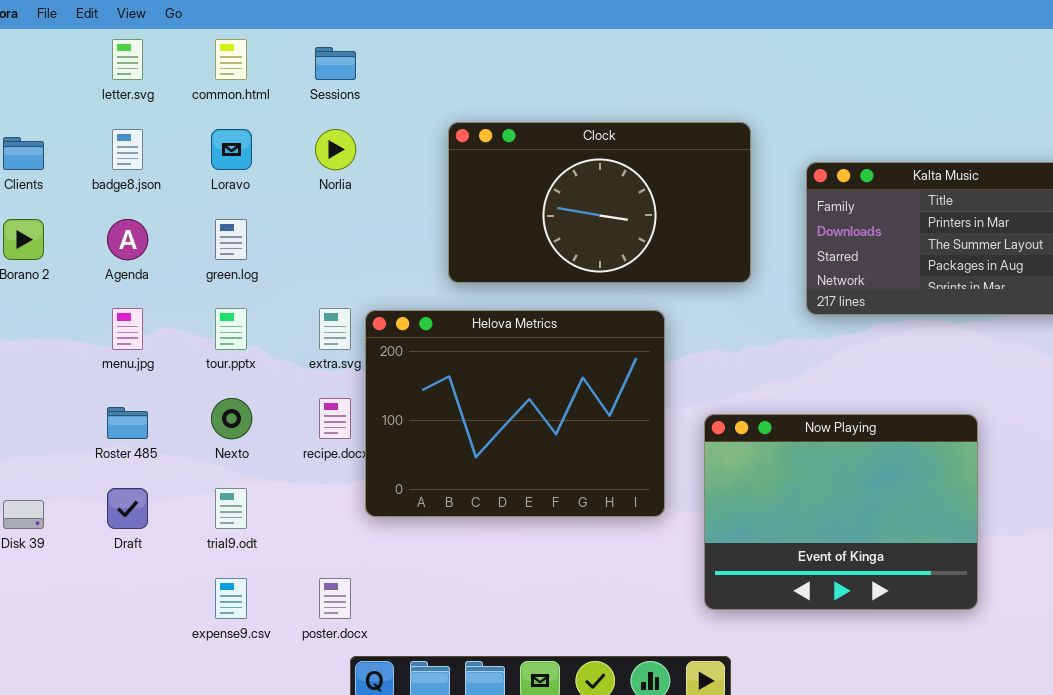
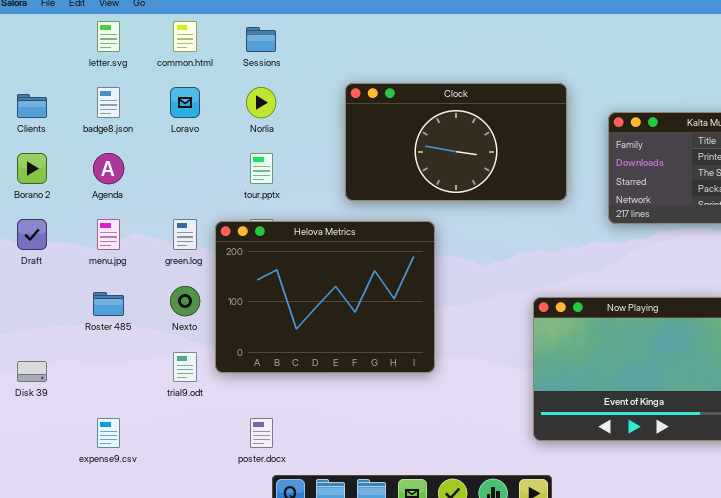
green.log: [215,219,247,260] -> [173,219,197,250], moved
tour.pptx: [215,308,247,350] -> [250,153,273,184], moved
Helova Metrics: [365,310,665,517] -> [215,221,435,373], moved
Draft: [107,488,148,529] -> [17,219,47,250], moved
expense9.csv: [215,578,247,619] -> [97,418,120,448], moved

